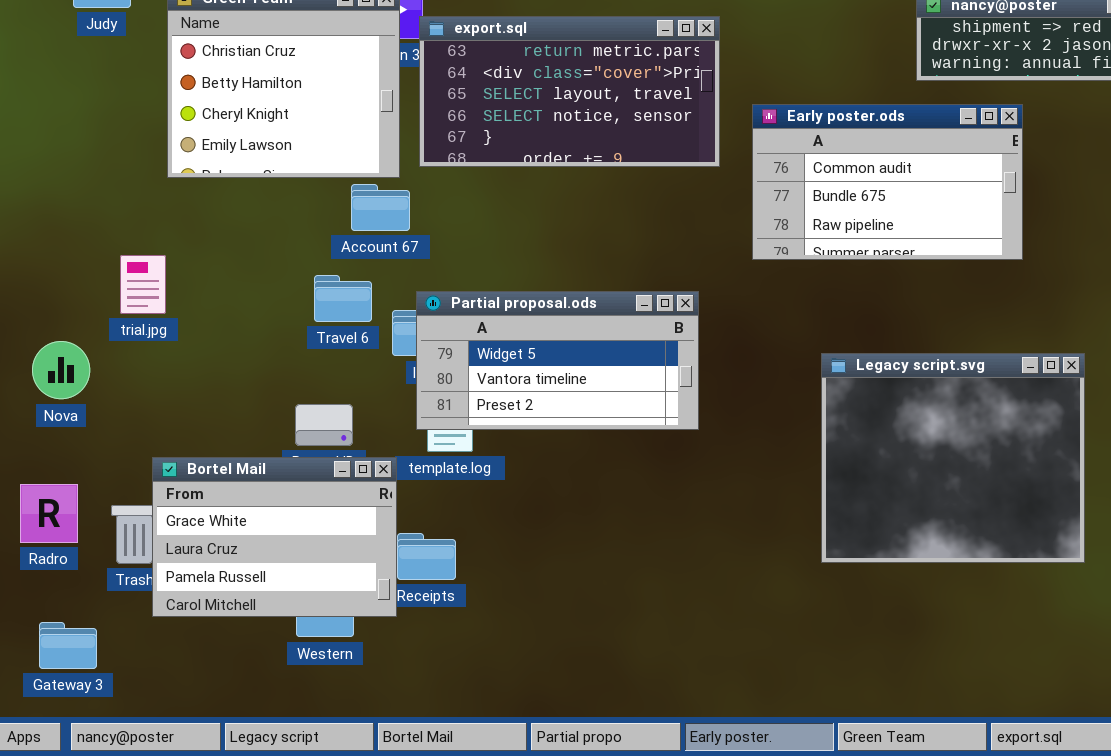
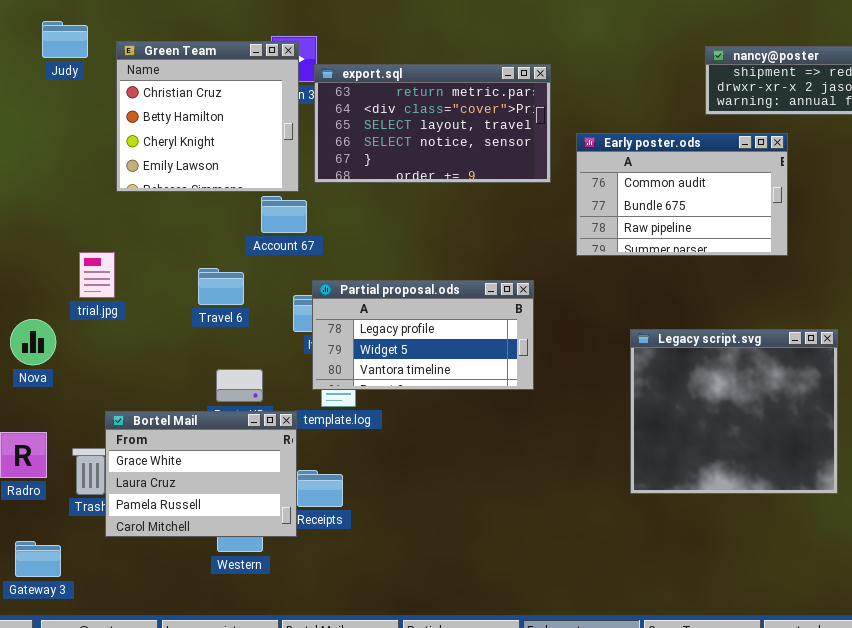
Travel 6: [314,275,372,322] -> [198,268,244,305], moved
Partial proposal.ods: [416,291,699,430] -> [312,280,534,390], scrolled up 1 row

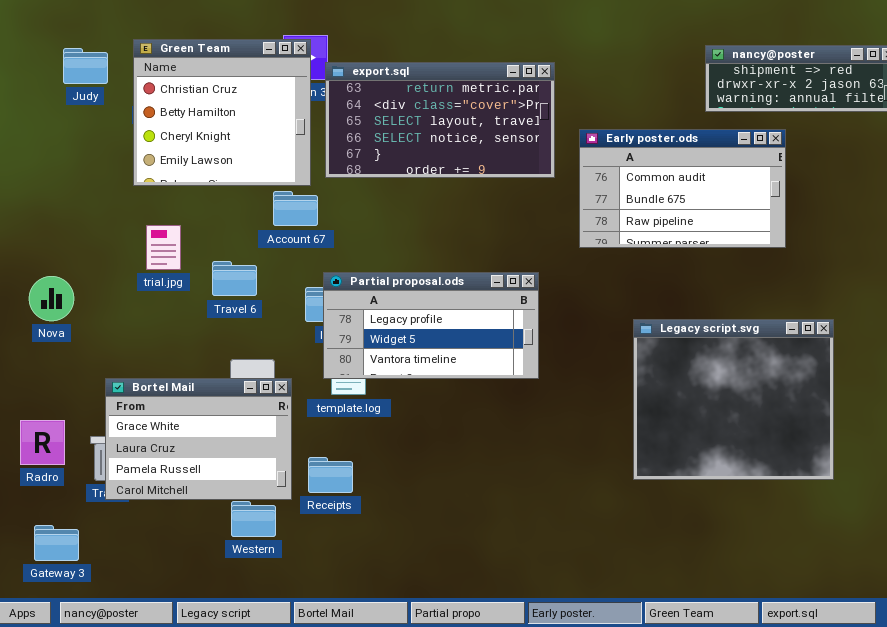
Judy: [42,21,88,58] -> [63,48,108,84], moved
trial.jpg: [79,252,115,298] -> [146,225,181,270], moved
Nova: [10,319,56,365] -> [29,276,74,321], moved
Bortel Mail: [105,411,297,537] -> [105,378,292,500], moved

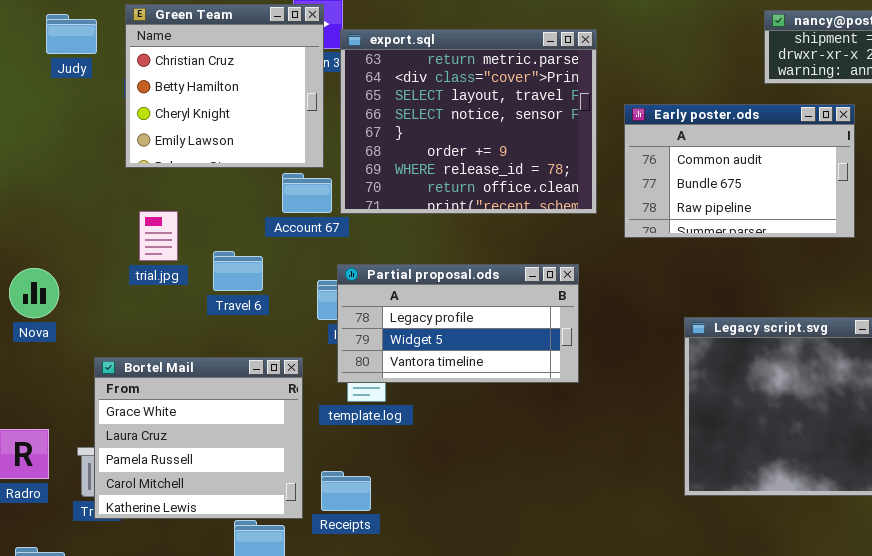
export.sql: [325,62,555,178] -> [340,29,597,214], resized
Bortel Mail: [105,378,292,500] -> [94,357,303,519], resized

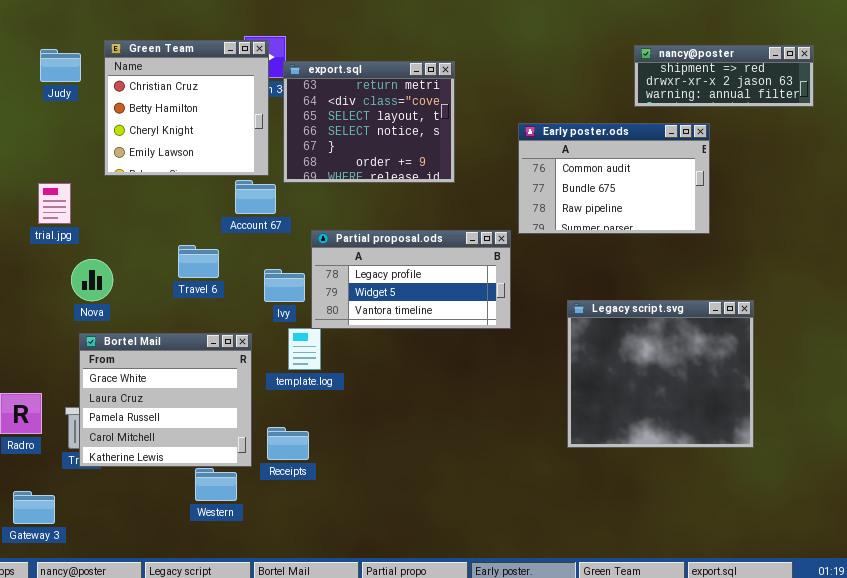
export.sql: [340,29,597,214] -> [283,61,455,183], resized
trial.jpg: [139,211,178,261] -> [38,183,71,224], moved
Partial proposal.ods: [337,264,579,383] -> [311,230,511,329], moved
Nova: [9,268,59,318] -> [71,259,113,301], moved

